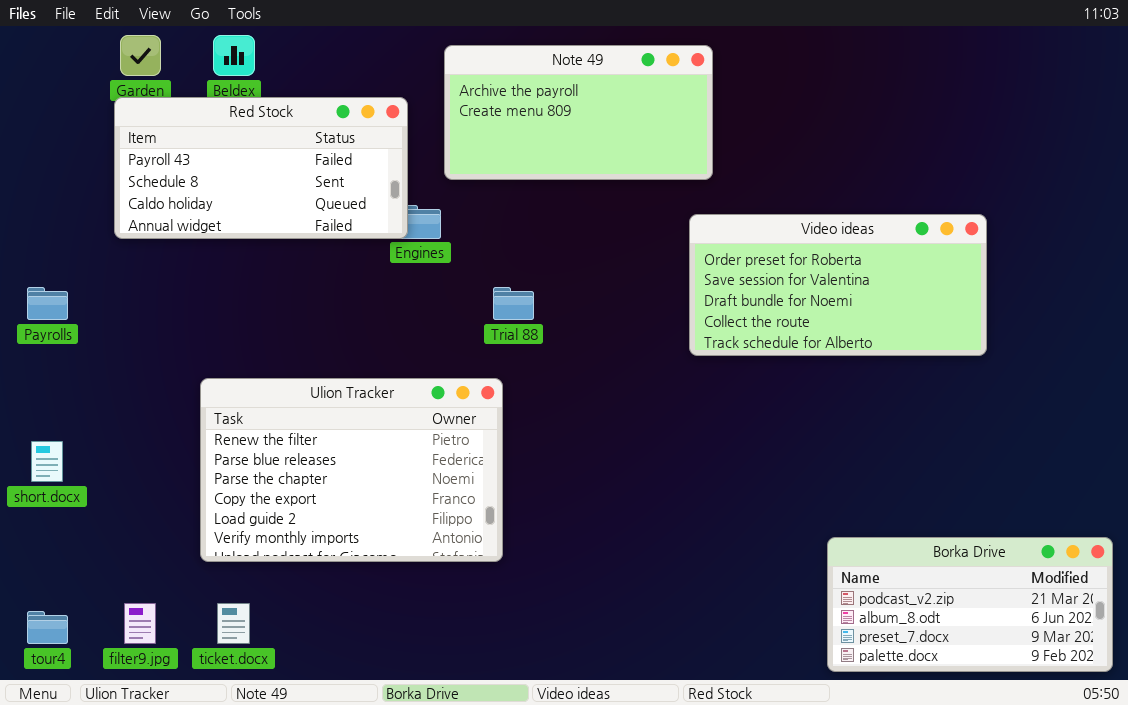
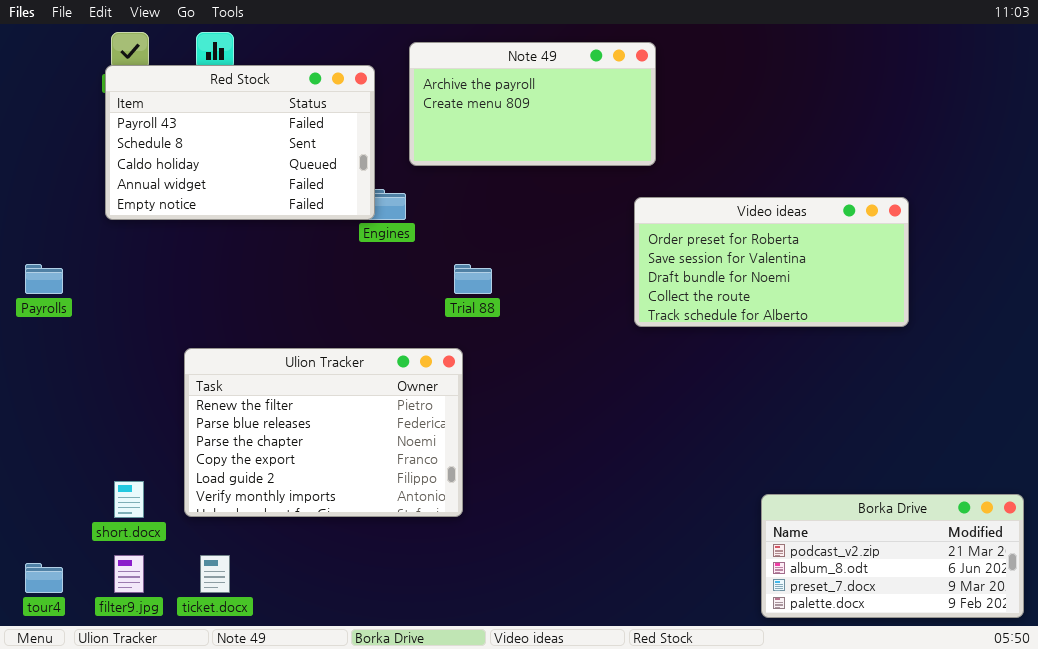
Red Stock: [114,97,408,239] -> [105,65,375,220], resized
short.docx: [31,441,63,482] -> [114,481,144,518], moved

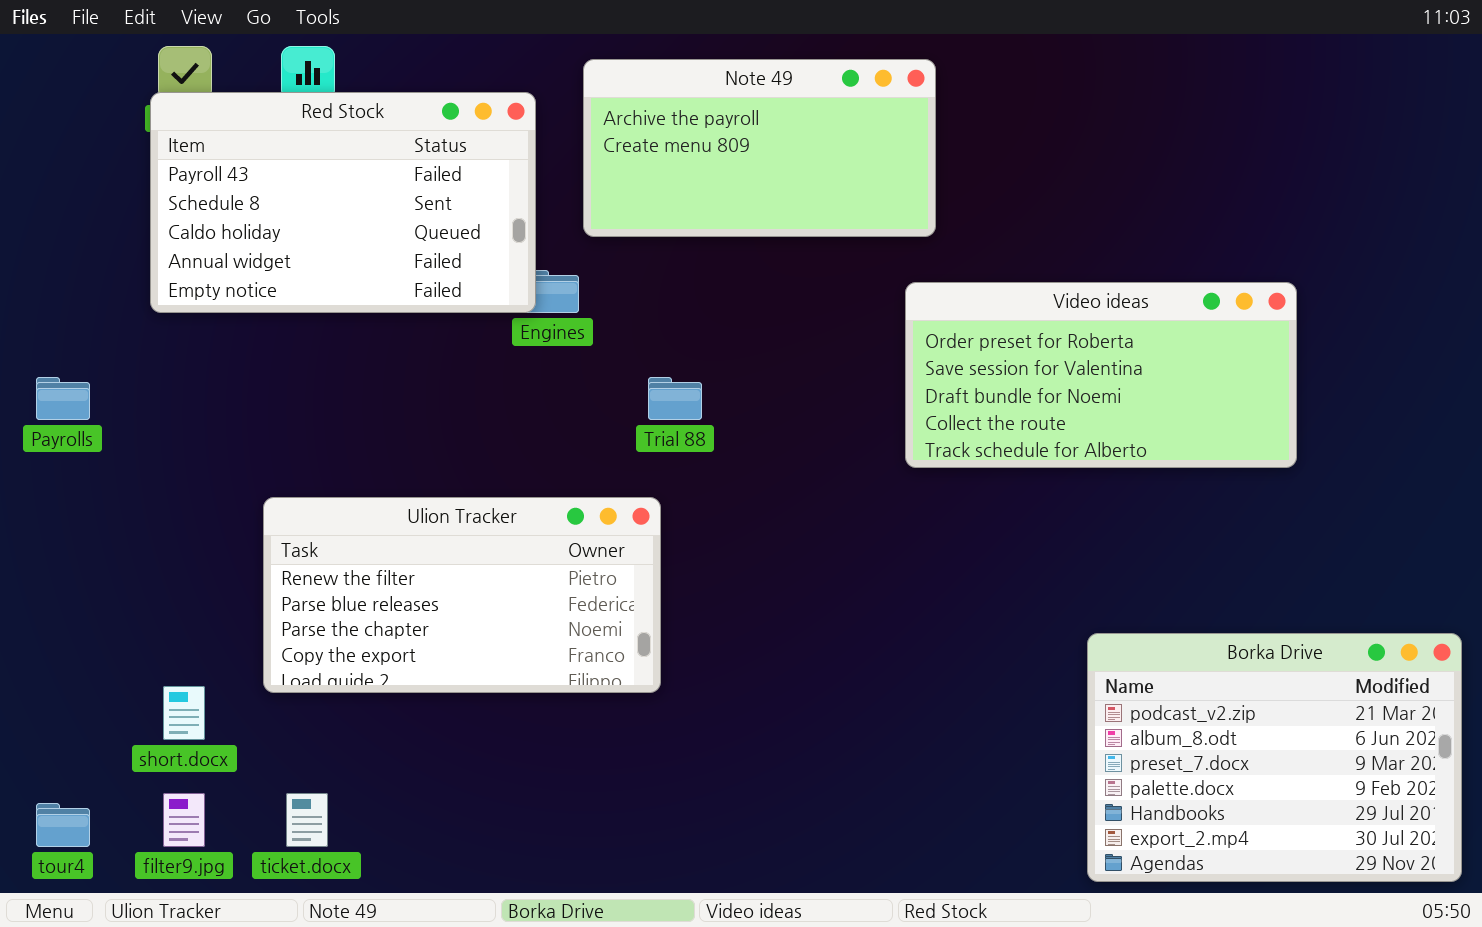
Ulion Tracker: [184,348,463,517] -> [263,497,661,693], resized
Borka Drive: [761,494,1024,618] -> [1087,633,1462,882], resized

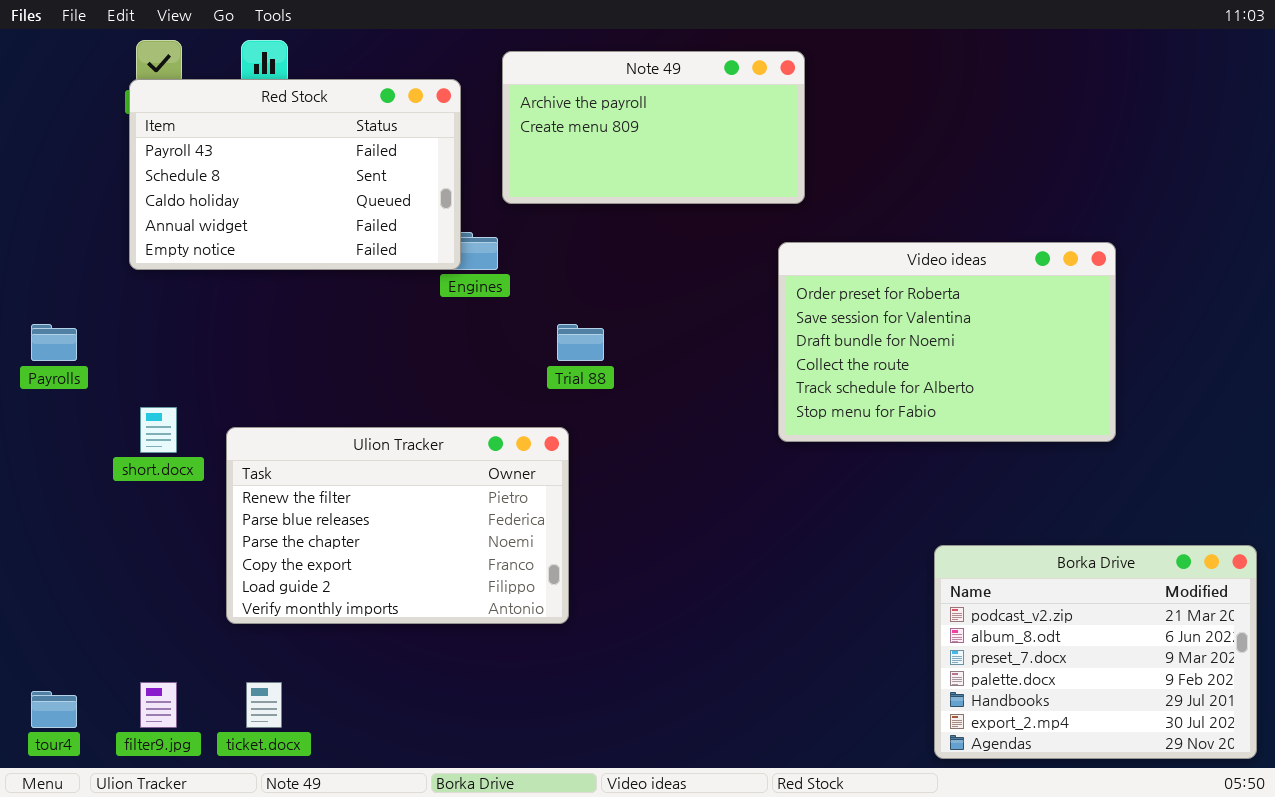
Video ideas: [905,282,1297,468] -> [778,242,1116,442], resized
Ulion Tracker: [263,497,661,693] -> [226,427,569,624], resized
short.docx: [163,686,205,740] -> [140,407,177,453], moved

